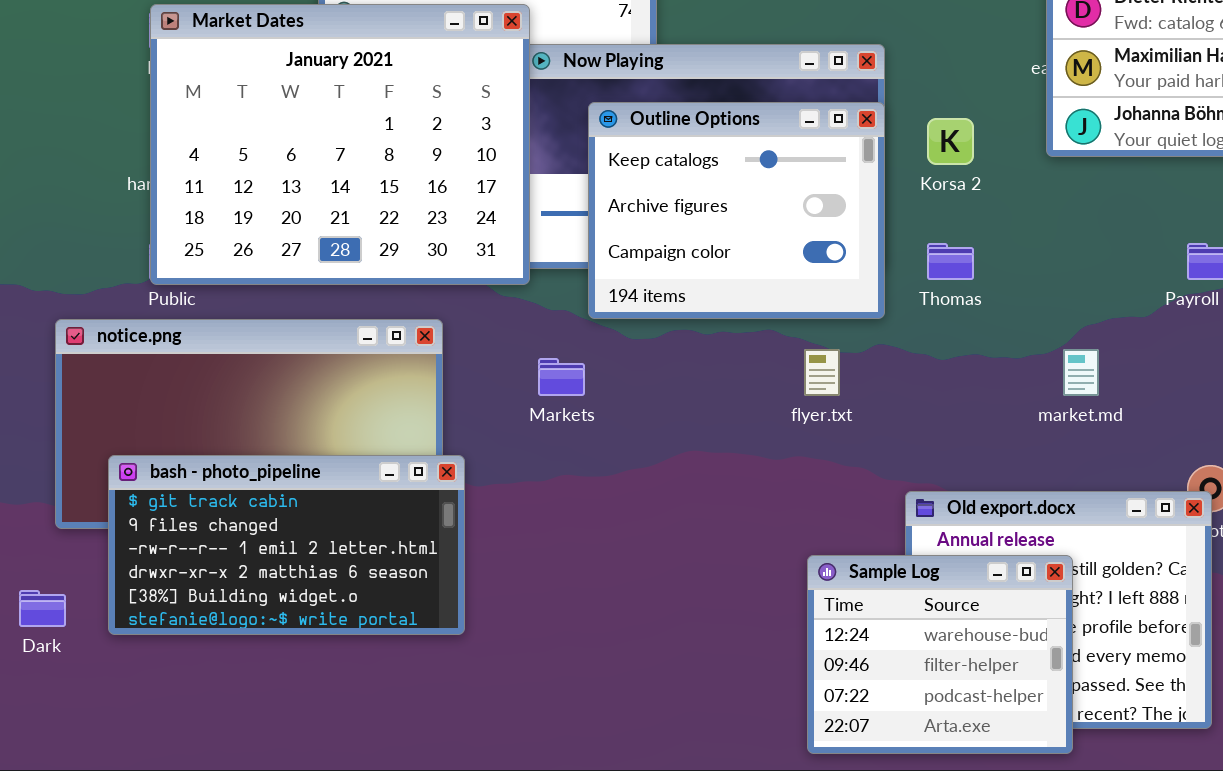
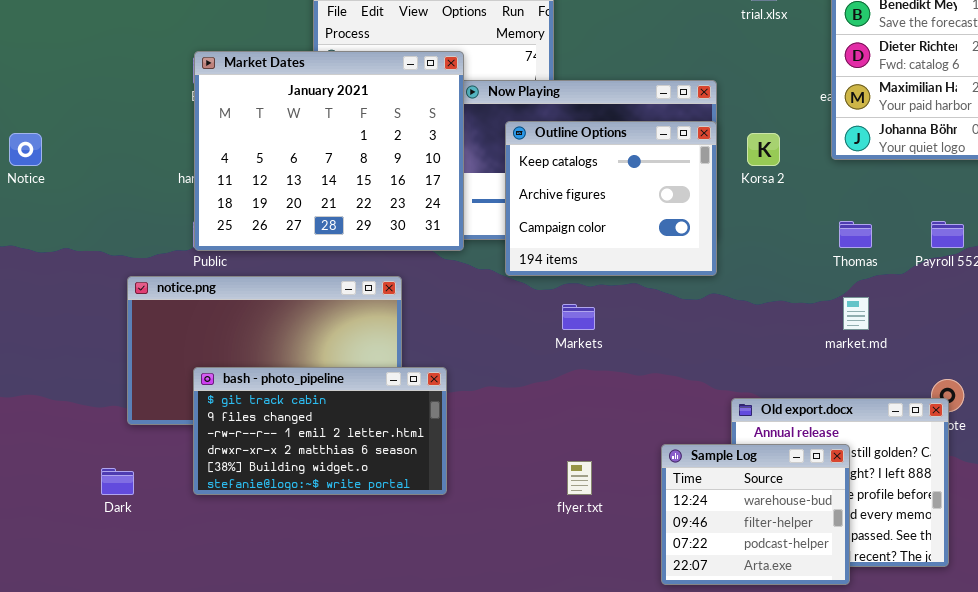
Thomas: [927,243,974,280] -> [839,221,872,248], moved
flyer.txt: [804,349,840,396] -> [567,461,592,495], moved
Markets: [538,358,585,396] -> [562,304,595,330], moved
bash - photo_pipeline: [108,455,465,635] -> [193,367,447,495], moved

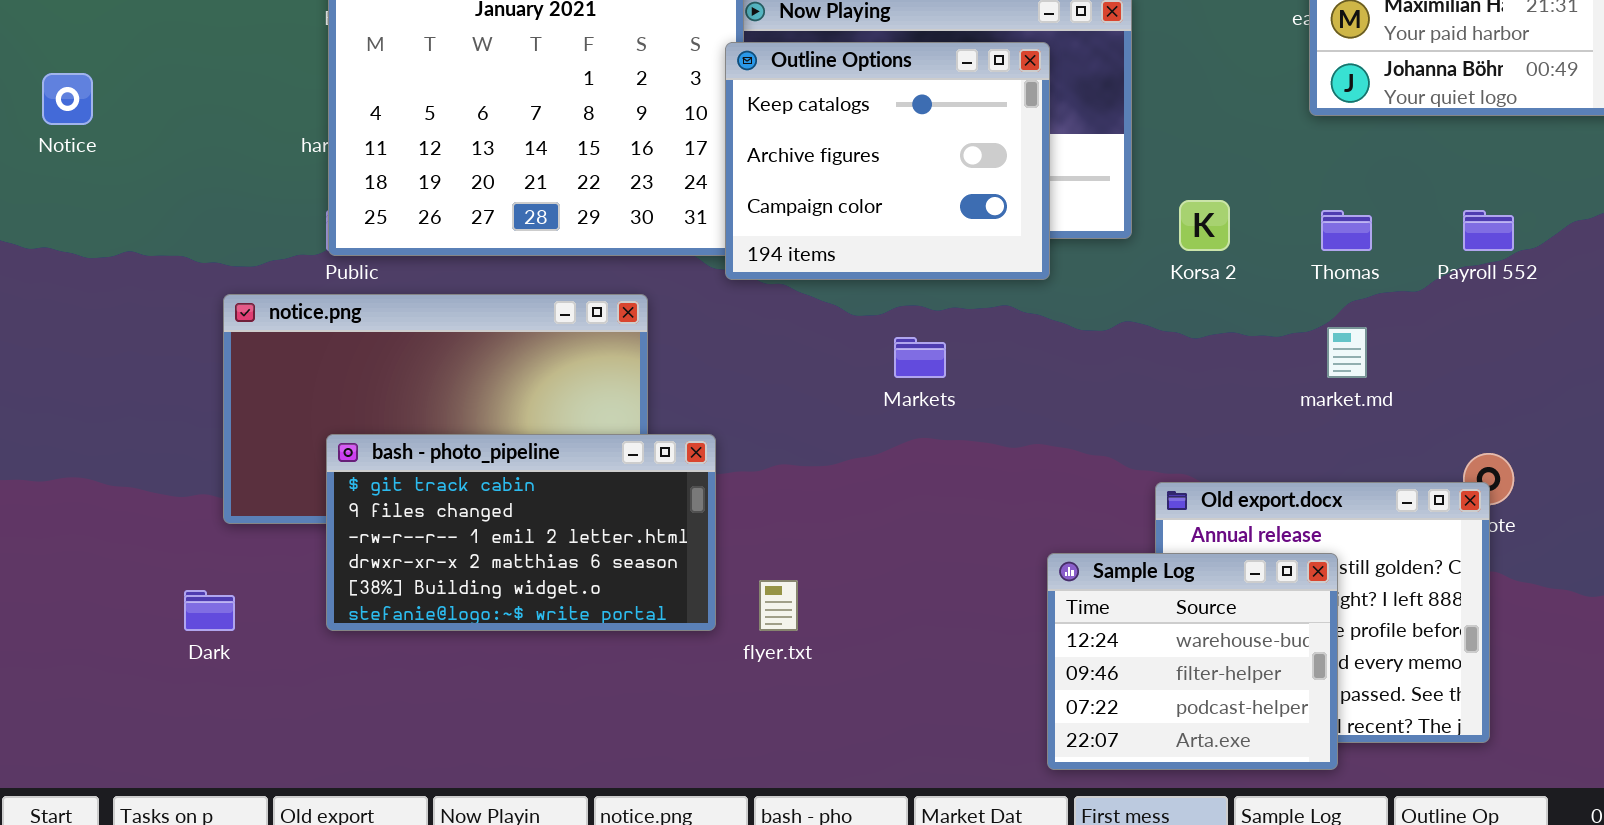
Outline Options: [505,121,717,276] -> [725,42,1050,280], moved
Korsa 2: [747,133,780,166] -> [1179,200,1230,251], moved
flyer.txt: [567,461,592,495] -> [759,580,798,631], moved

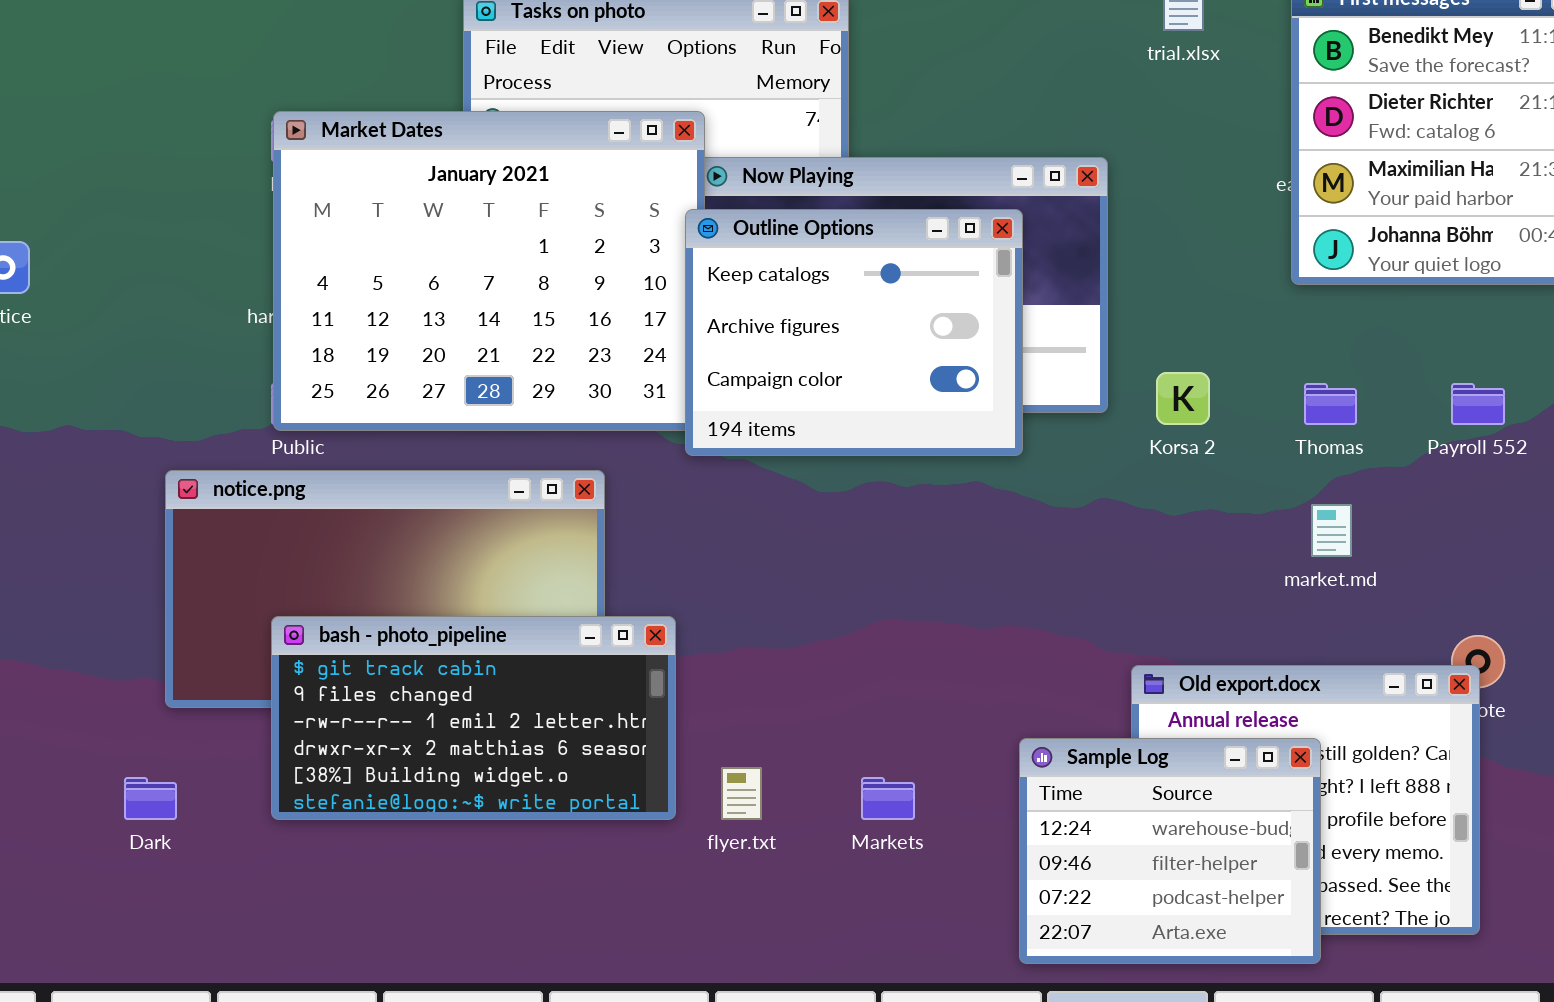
Markets: [894,337,946,378] -> [861,777,915,820], moved

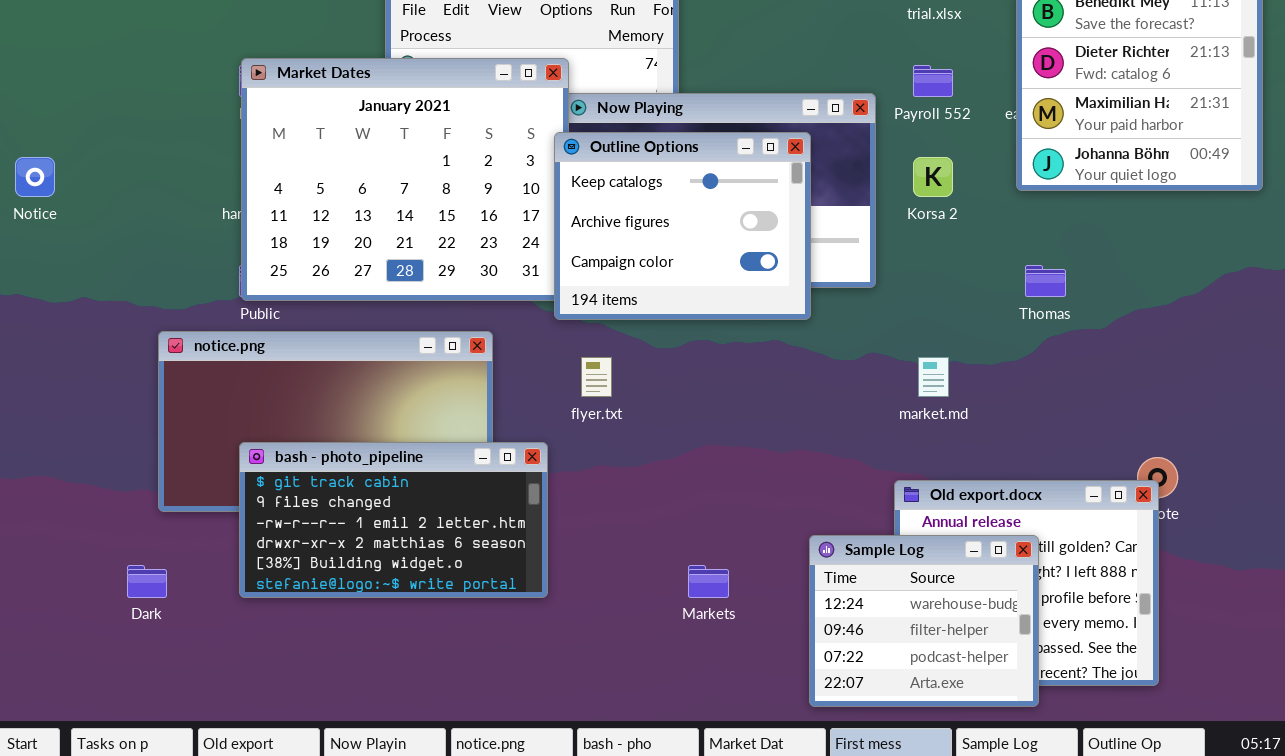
Korsa 2: [1156,372,1210,425] -> [913,157,953,197], moved
Payroll 552: [1451,383,1505,425] -> [913,65,953,97], moved
market.md: [1311,504,1352,557] -> [918,357,949,397], moved
flyer.txt: [721,767,762,820] -> [581,357,612,397], moved

